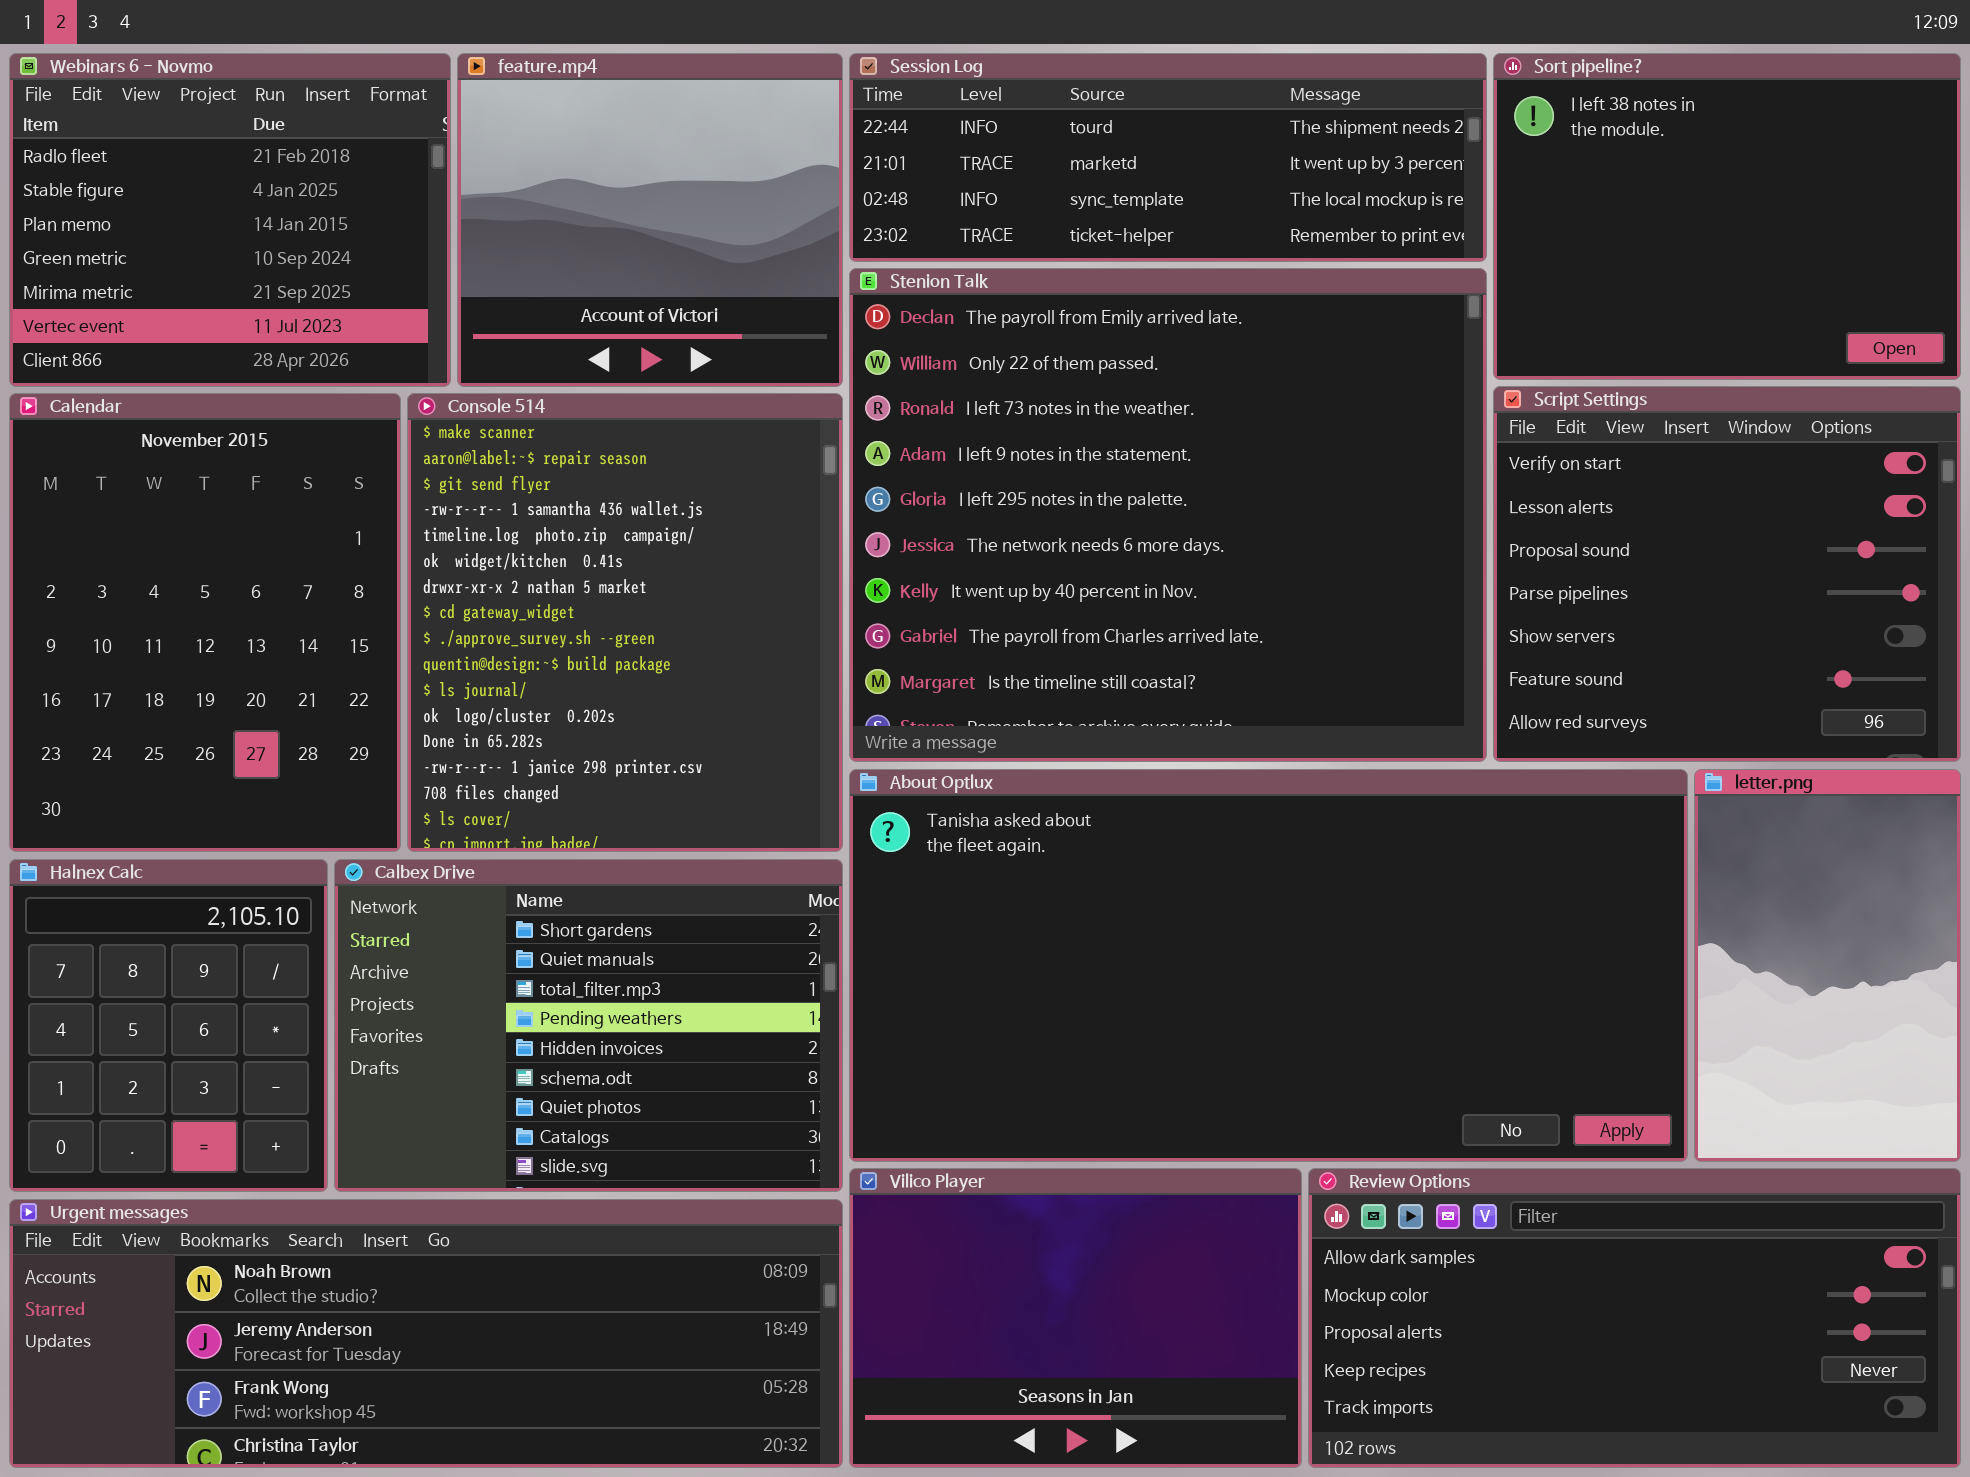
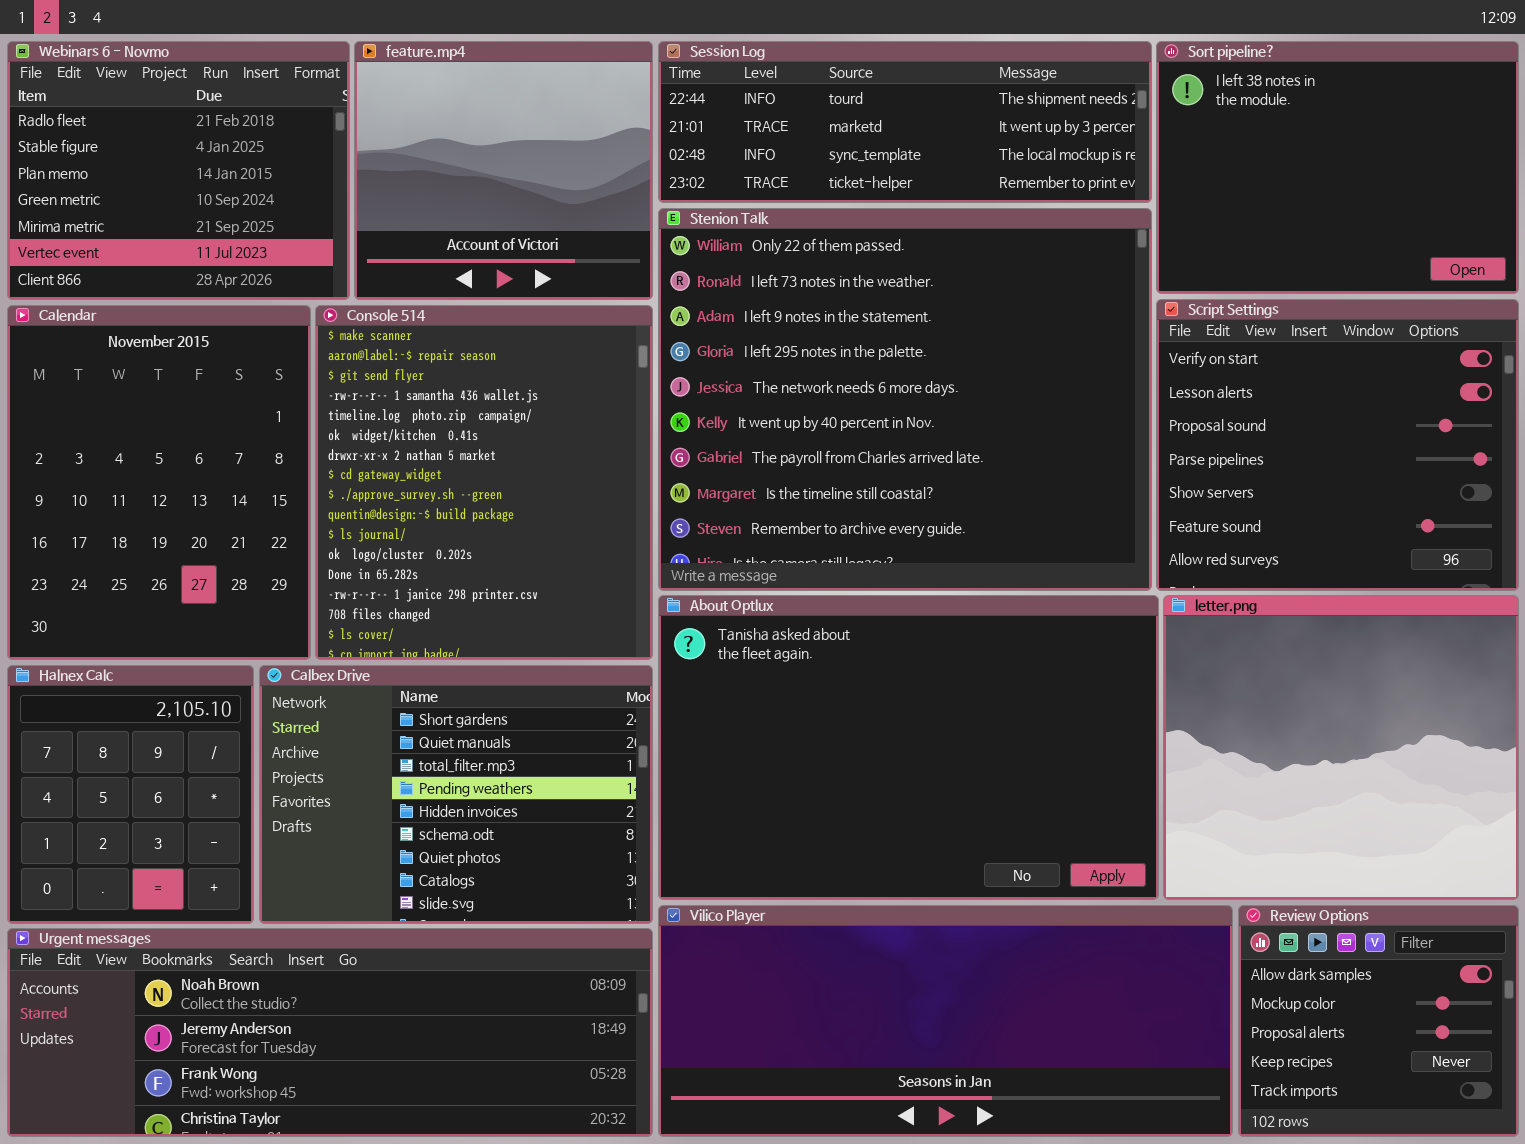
Stenion Talk: [849,268,1487,762] -> [658,208,1152,591], scrolled down 1 row
About Optlux: [849,769,1688,1162] -> [658,595,1159,900], resized
letter.png: [1694,769,1961,1162] -> [1163,595,1519,900], resized
Vilico Player: [849,1168,1302,1468] -> [658,905,1233,1137], resized
Review Options: [1308,1168,1961,1468] -> [1238,905,1519,1137], resized

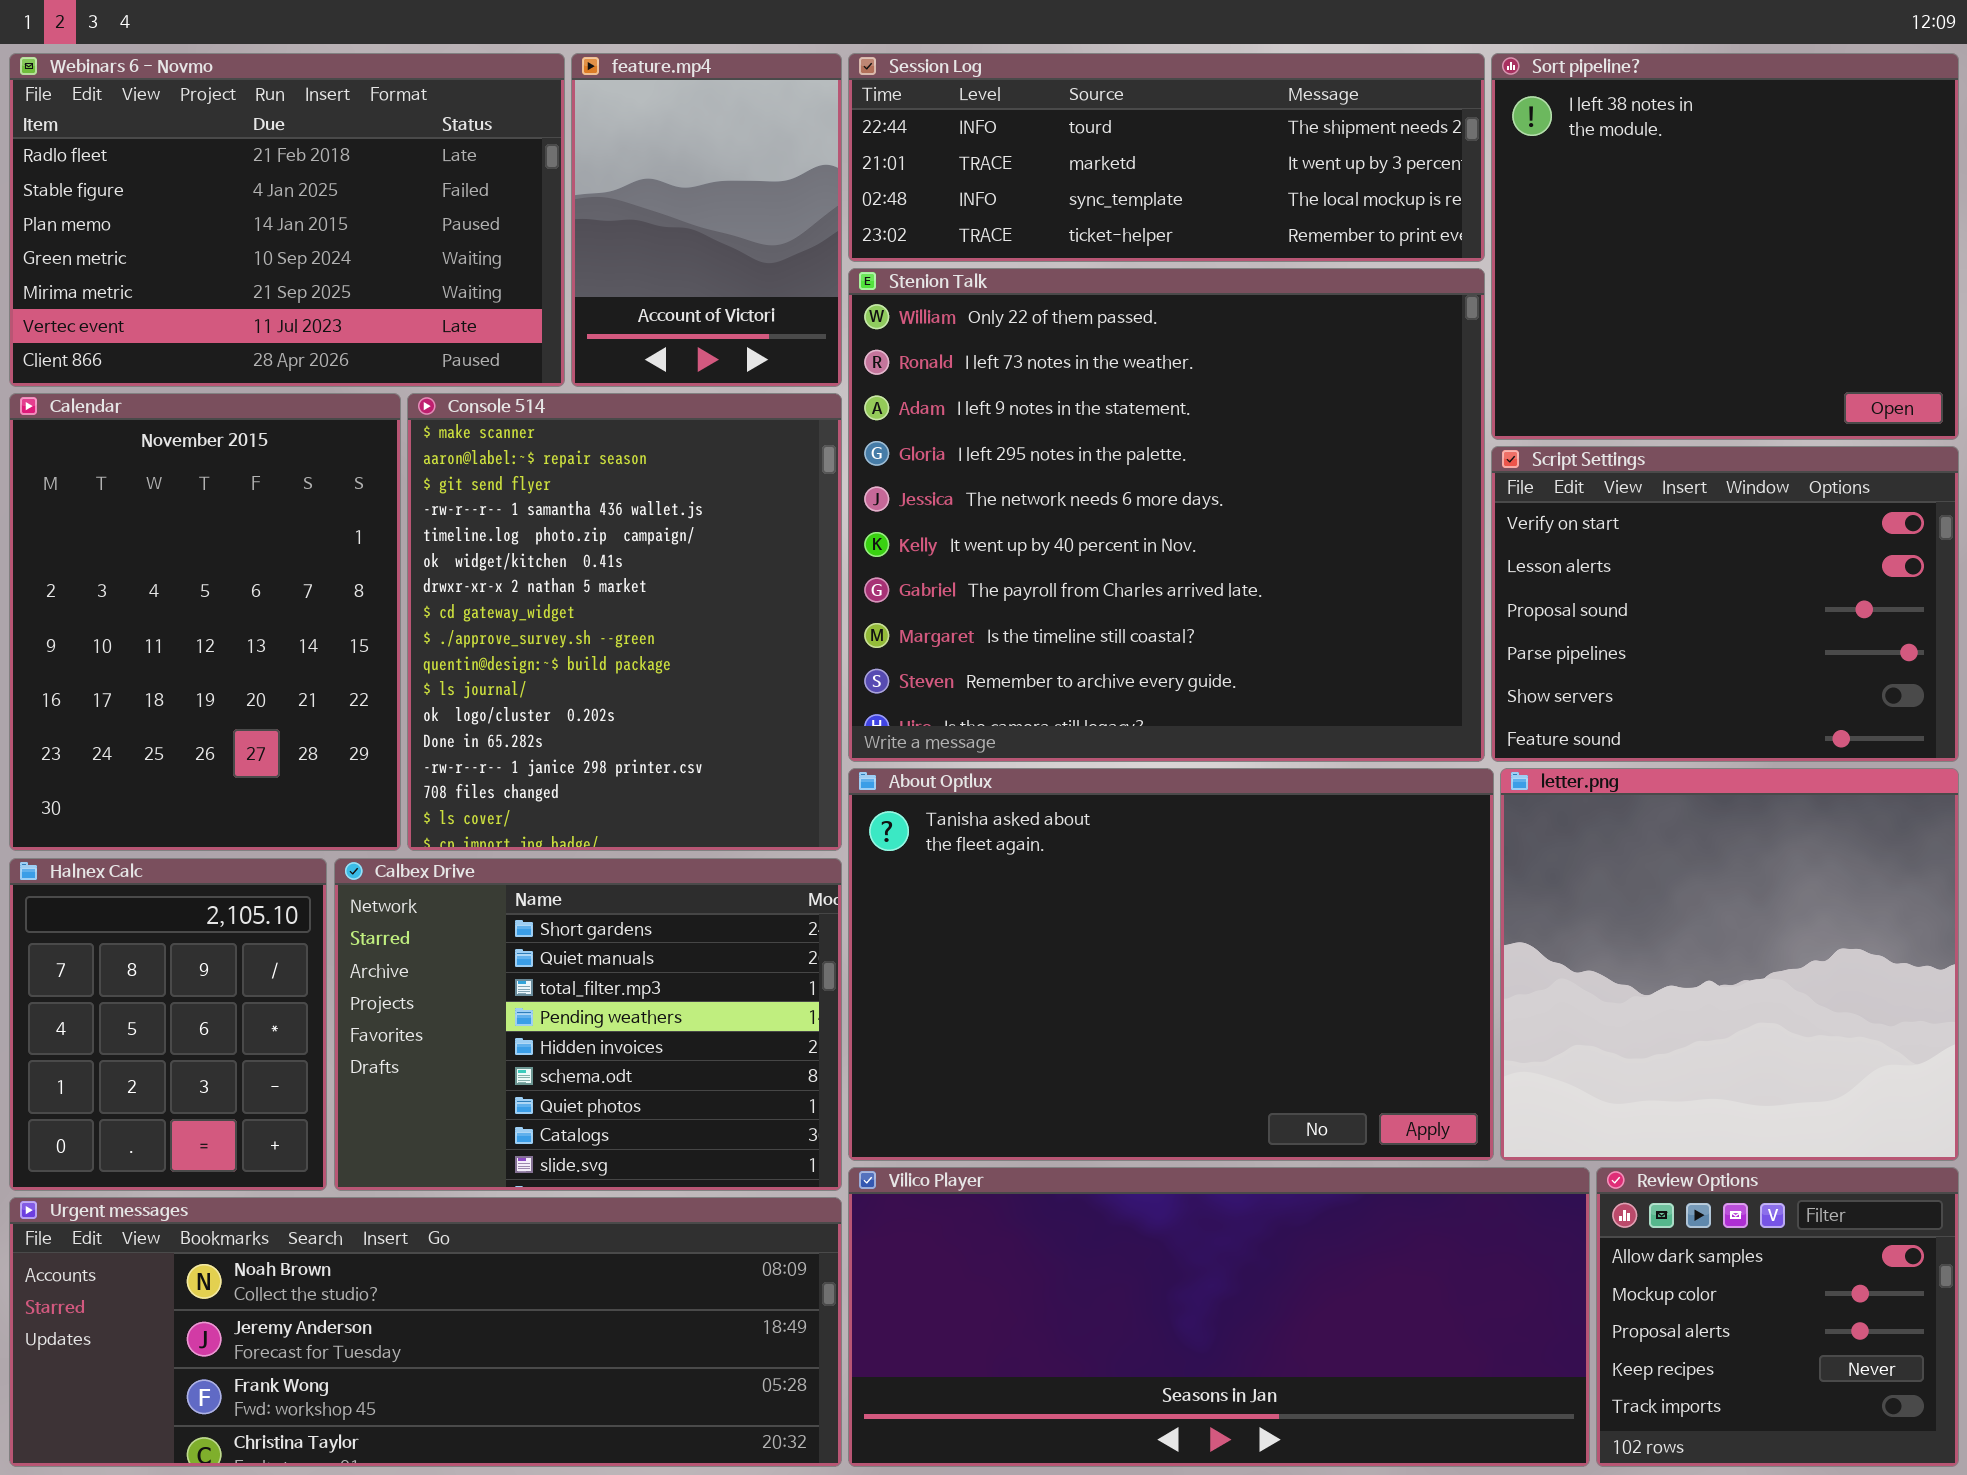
Webinars 6 - Novmo: [7,41,350,300] -> [9,53,565,387], resized
feature.mp4: [354,41,653,300] -> [571,53,842,387], resized
Sort pipeline?: [1156,41,1519,294] -> [1491,53,1959,440], resized
Script Settings: [1156,299,1519,591] -> [1491,446,1959,762], resized

